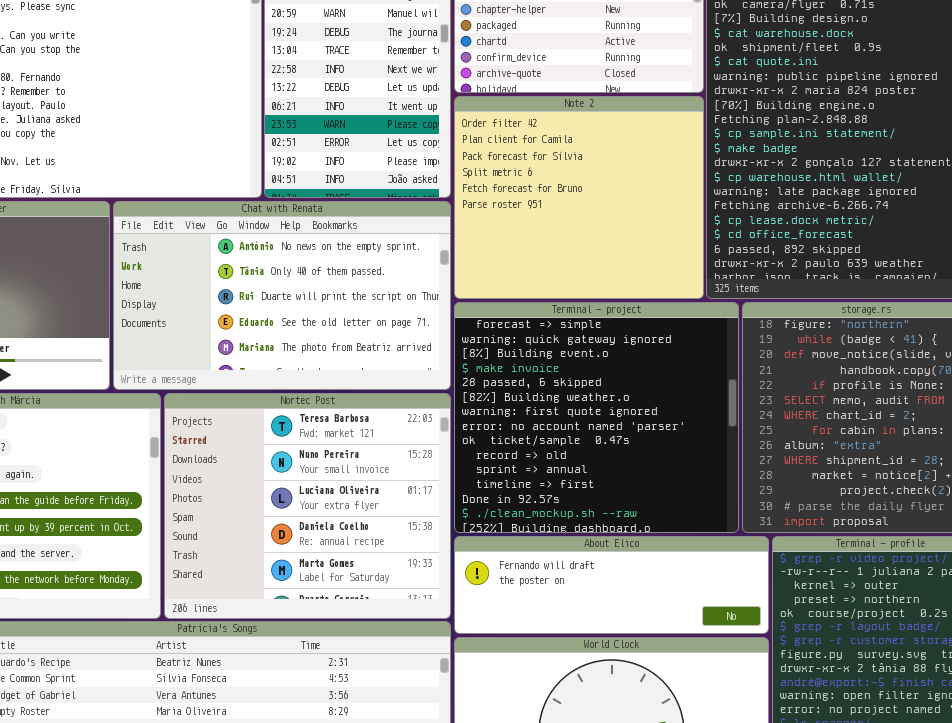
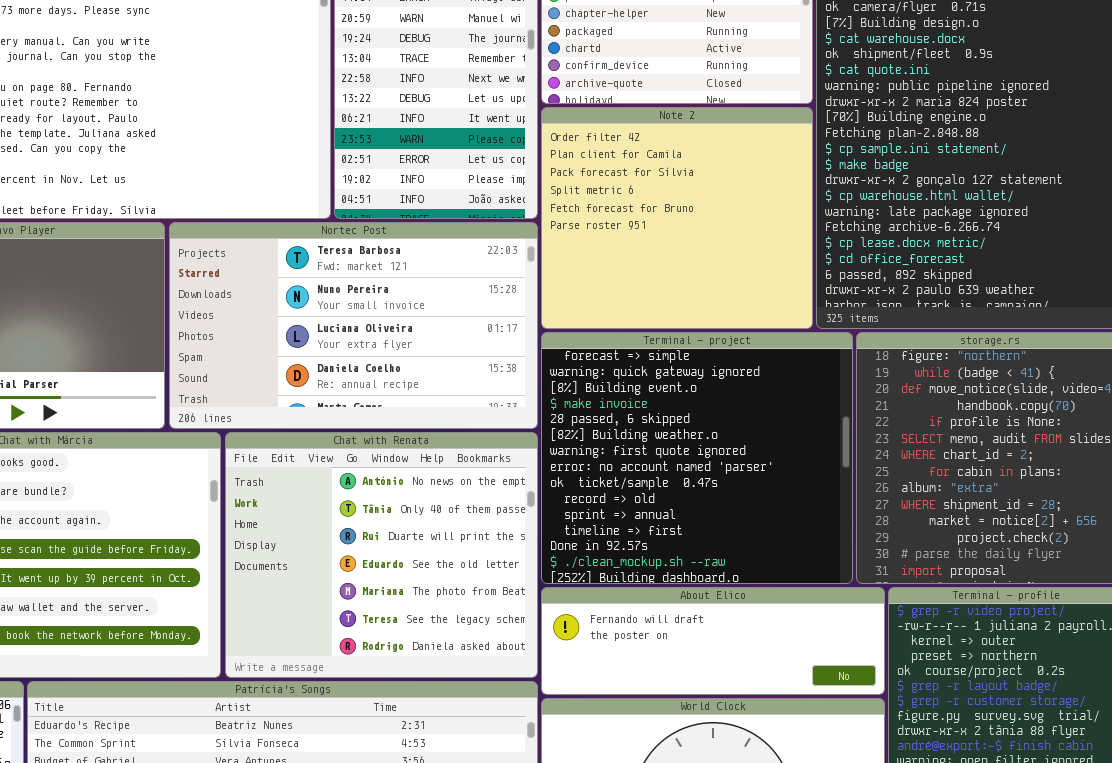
Chat with Renata: [113,201,451,390] -> [225,432,538,678], moved, resized
Nortec Post: [164,393,451,619] -> [169,222,538,429], moved, resized

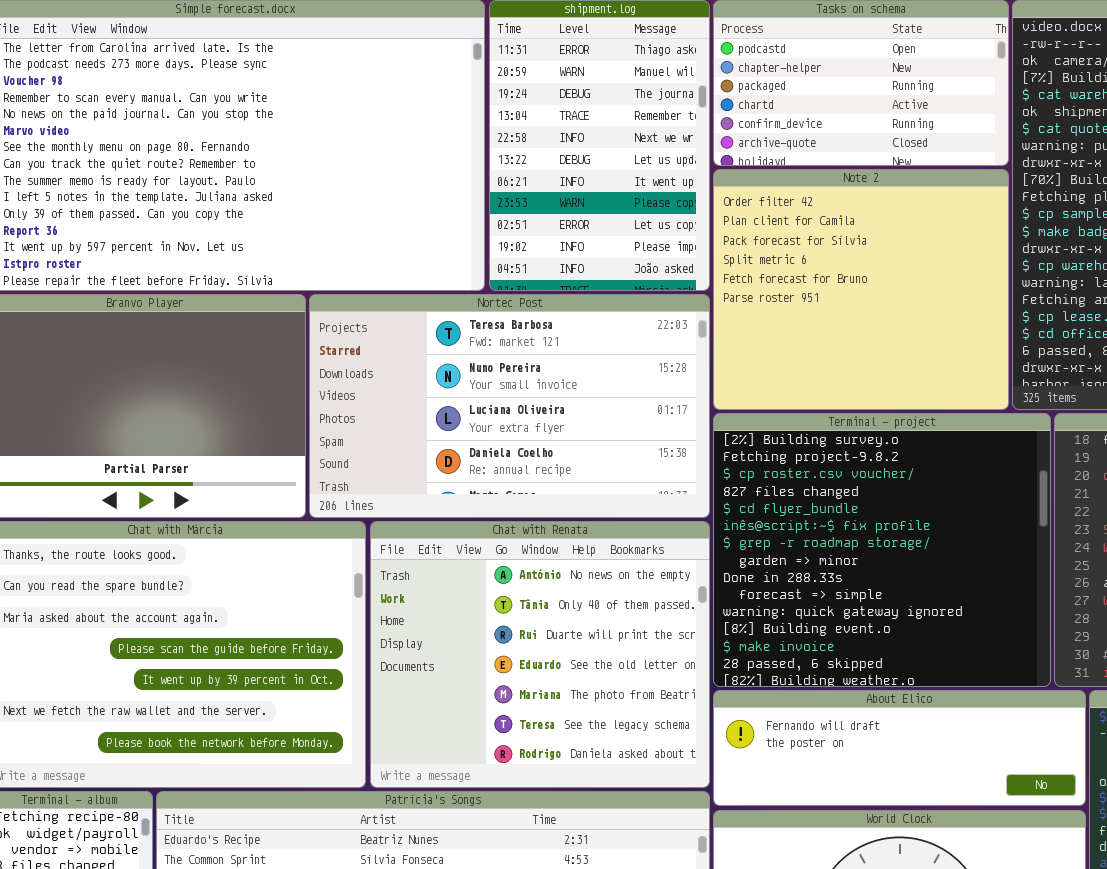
Terminal - project: [541,332,853,584] -> [713,413,1051,687], scrolled up 9 rows

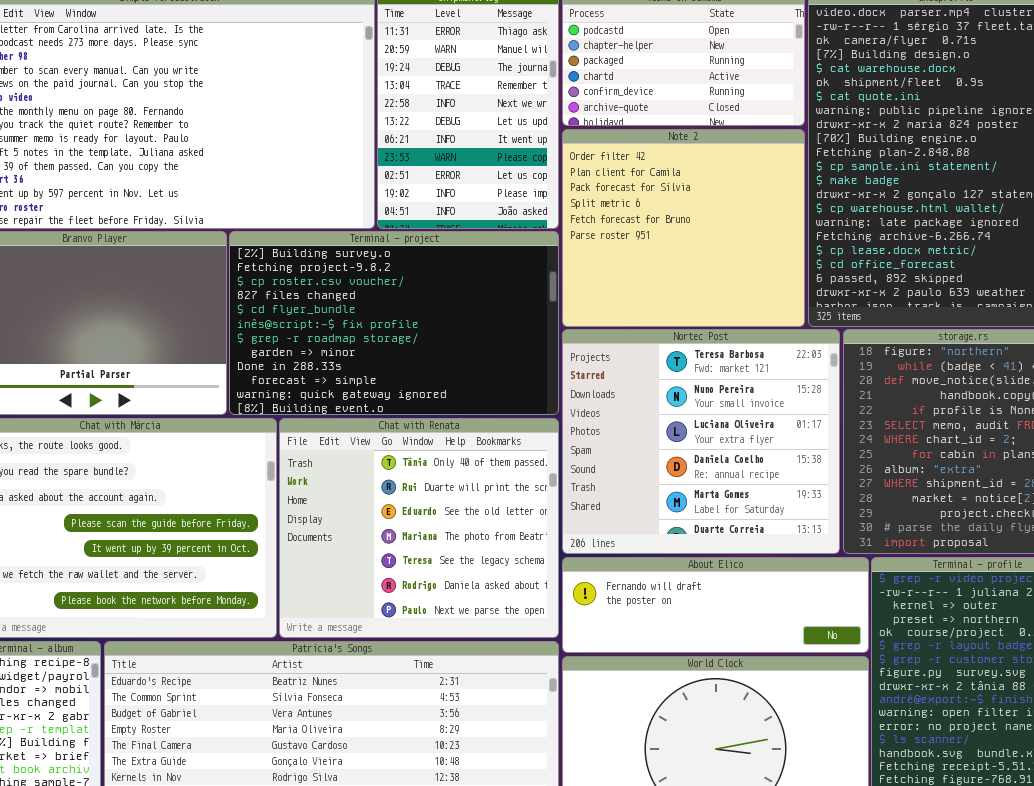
Nortec Post: [309,294,710,518] -> [562,329,840,554], moved, resized
Terminal - project: [713,413,1051,687] -> [229,231,559,415], moved, resized
Chat with Renata: [370,521,710,788] -> [279,418,559,638], scrolled down 1 row

